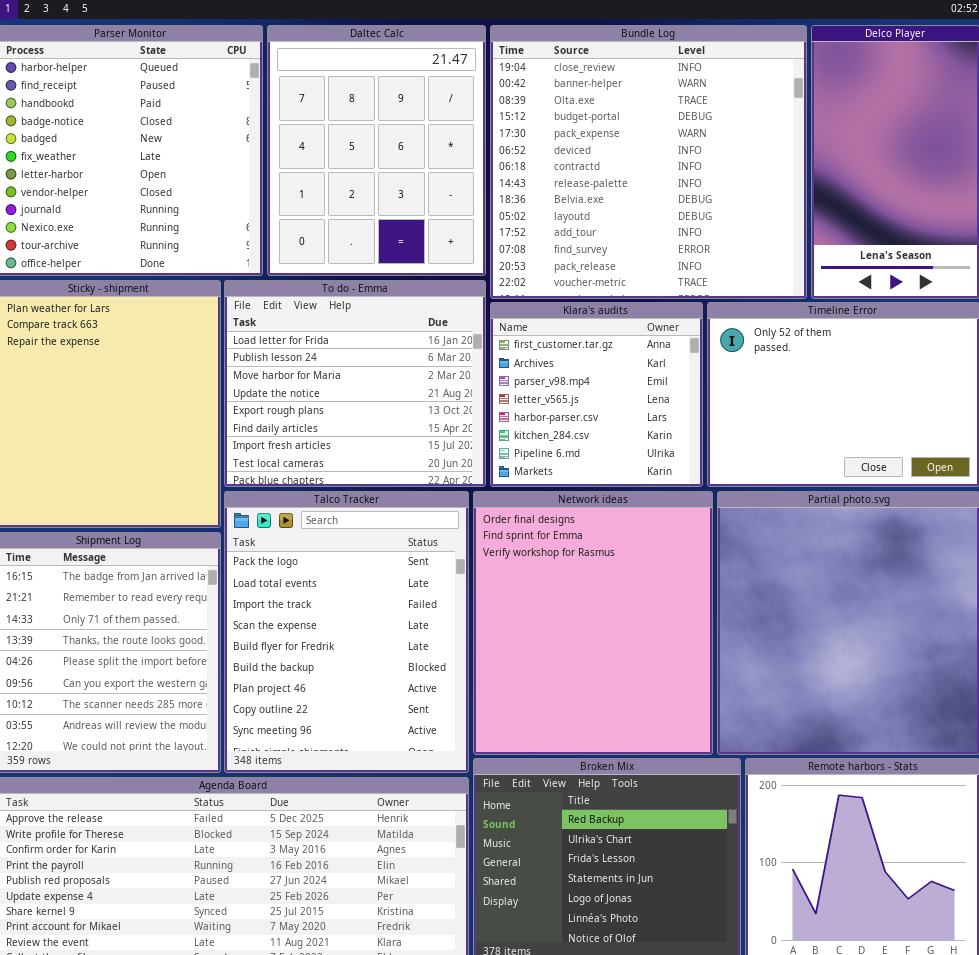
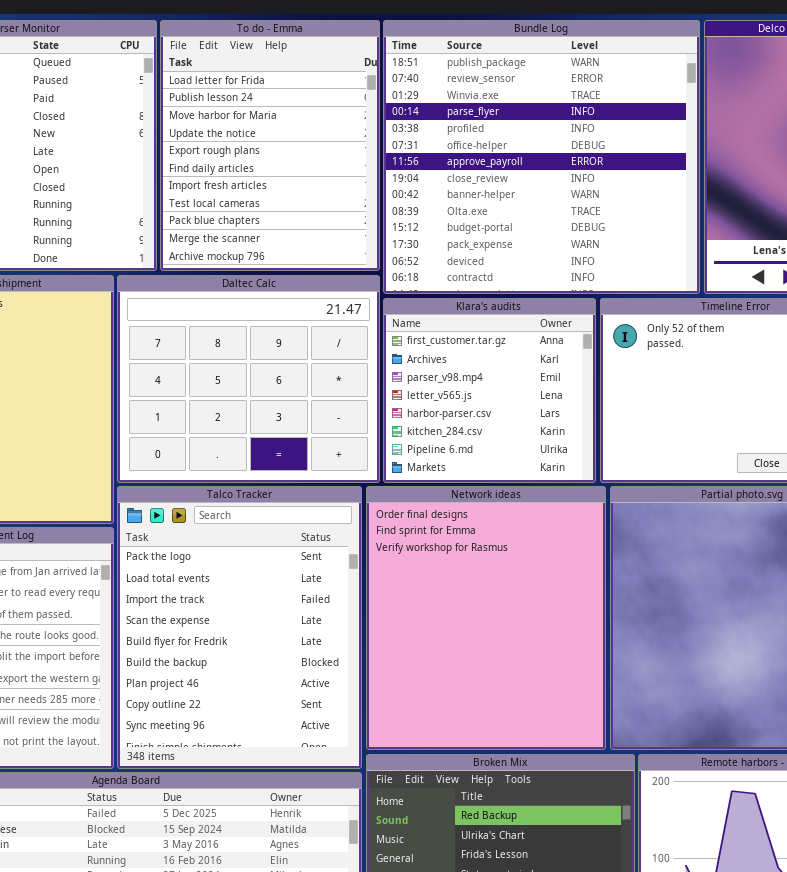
Daltec Calc: [267,25,486,276] -> [117,275,380,483], moved, resized
Bundle Log: [490,25,807,299] -> [383,20,700,294], scrolled up 7 rows
To do - Emma: [224,280,486,487] -> [160,20,380,271], moved, resized

